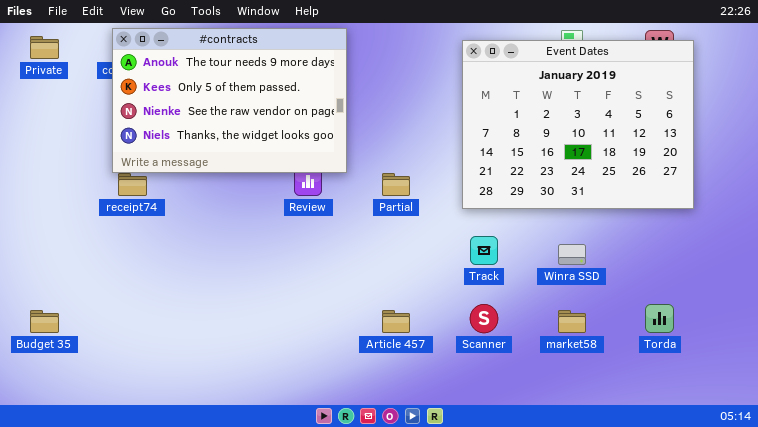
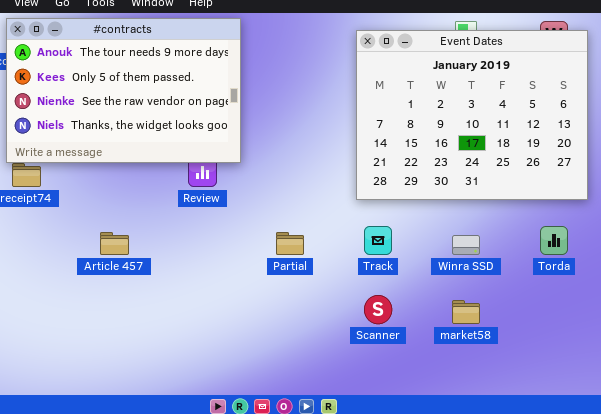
Partial: [382,173,410,196] -> [276,232,304,255], moved
Torda: [645,304,674,333] -> [540,226,568,255], moved
Article 457: [382,310,410,333] -> [100,232,129,255], moved

